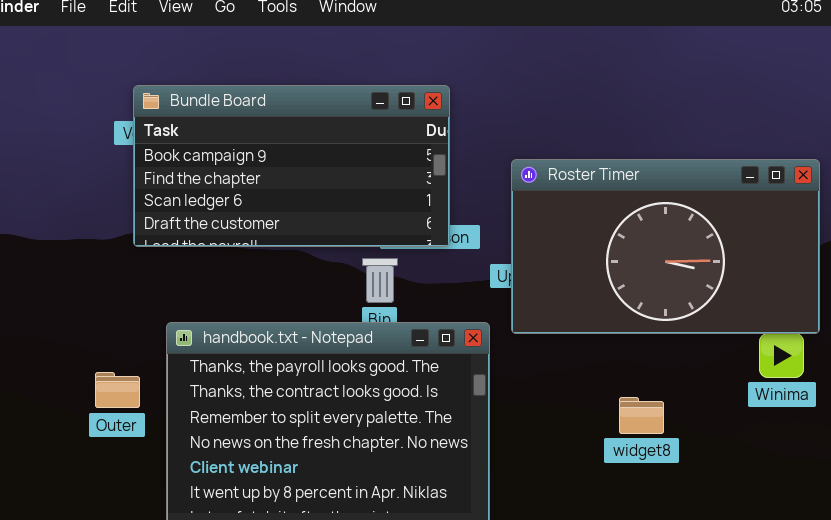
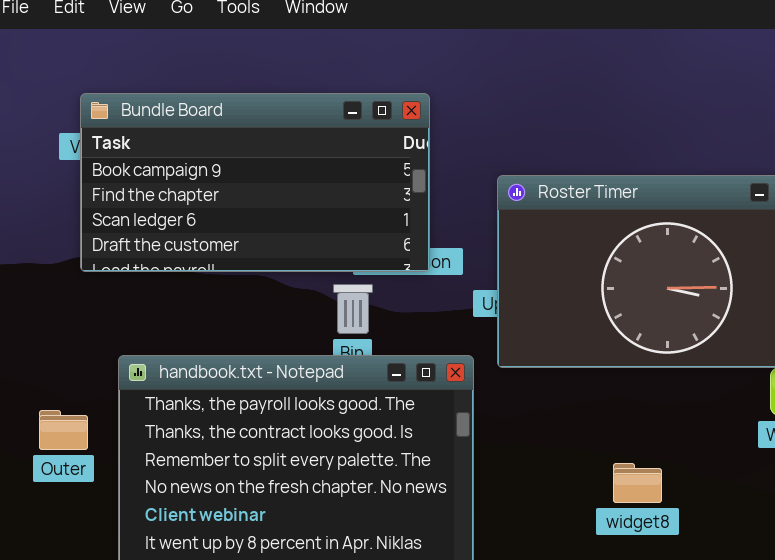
widget8: [619,397,664,434] -> [613,463,662,503], moved

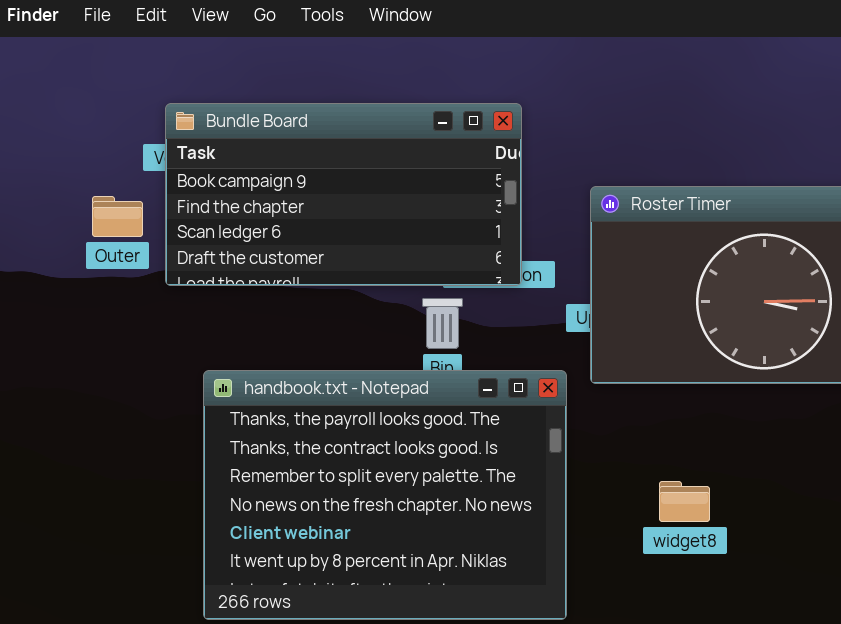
Outer: [39,410,88,450] -> [92,196,143,237], moved
widget8: [613,463,662,503] -> [659,481,710,522], moved

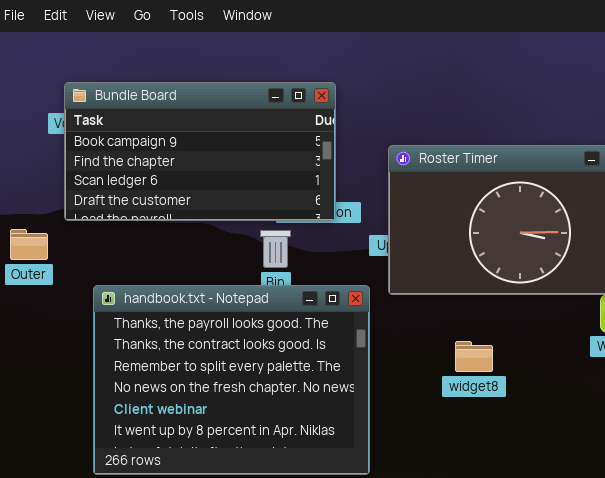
Outer: [92,196,143,237] -> [10,229,48,260], moved
widget8: [659,481,710,522] -> [455,341,493,372], moved

